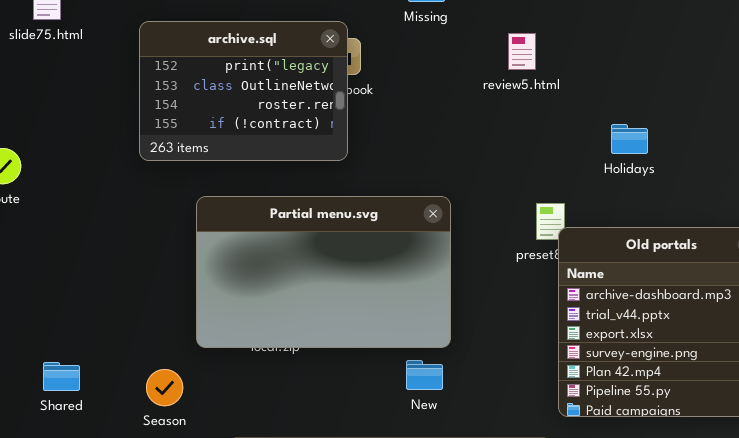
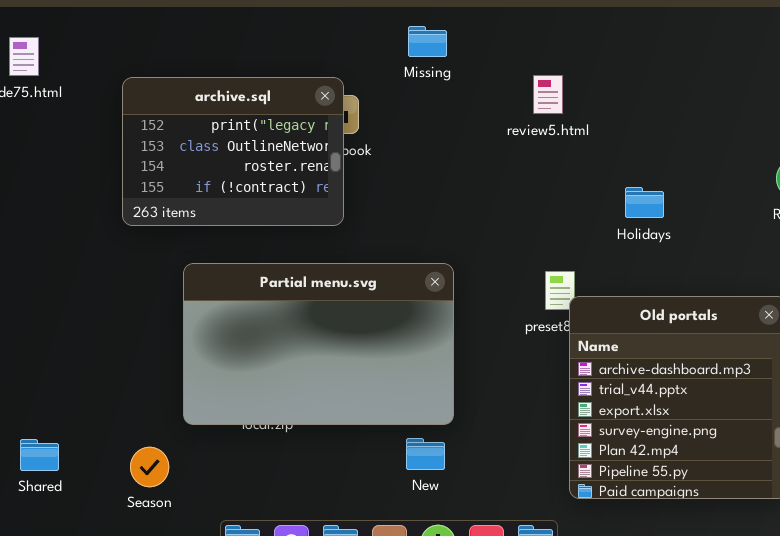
review5.html: [508,33,536,70] -> [533,75,563,114], moved

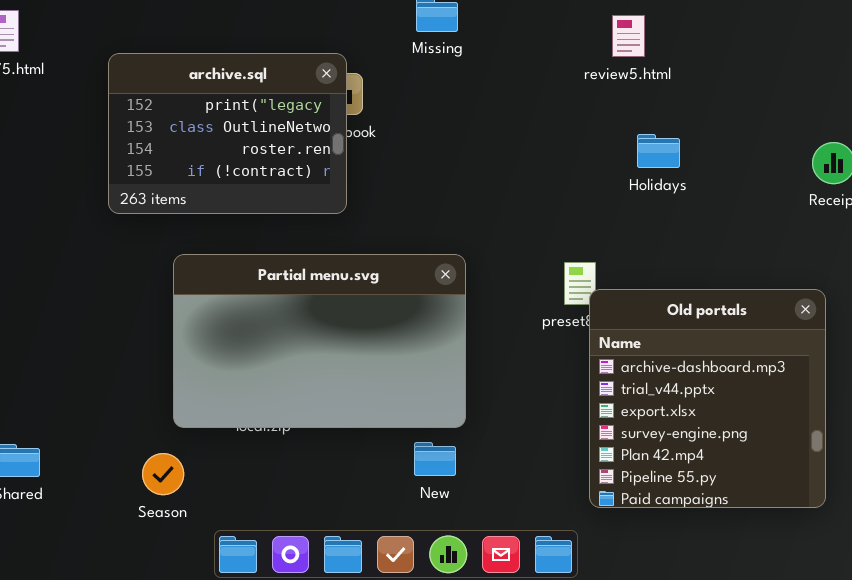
review5.html: [533,75,563,114] -> [612,15,645,57], moved
Holidays: [625,187,664,218] -> [637,134,680,168], moved
Season: [130,447,169,487] -> [142,453,184,495], moved

